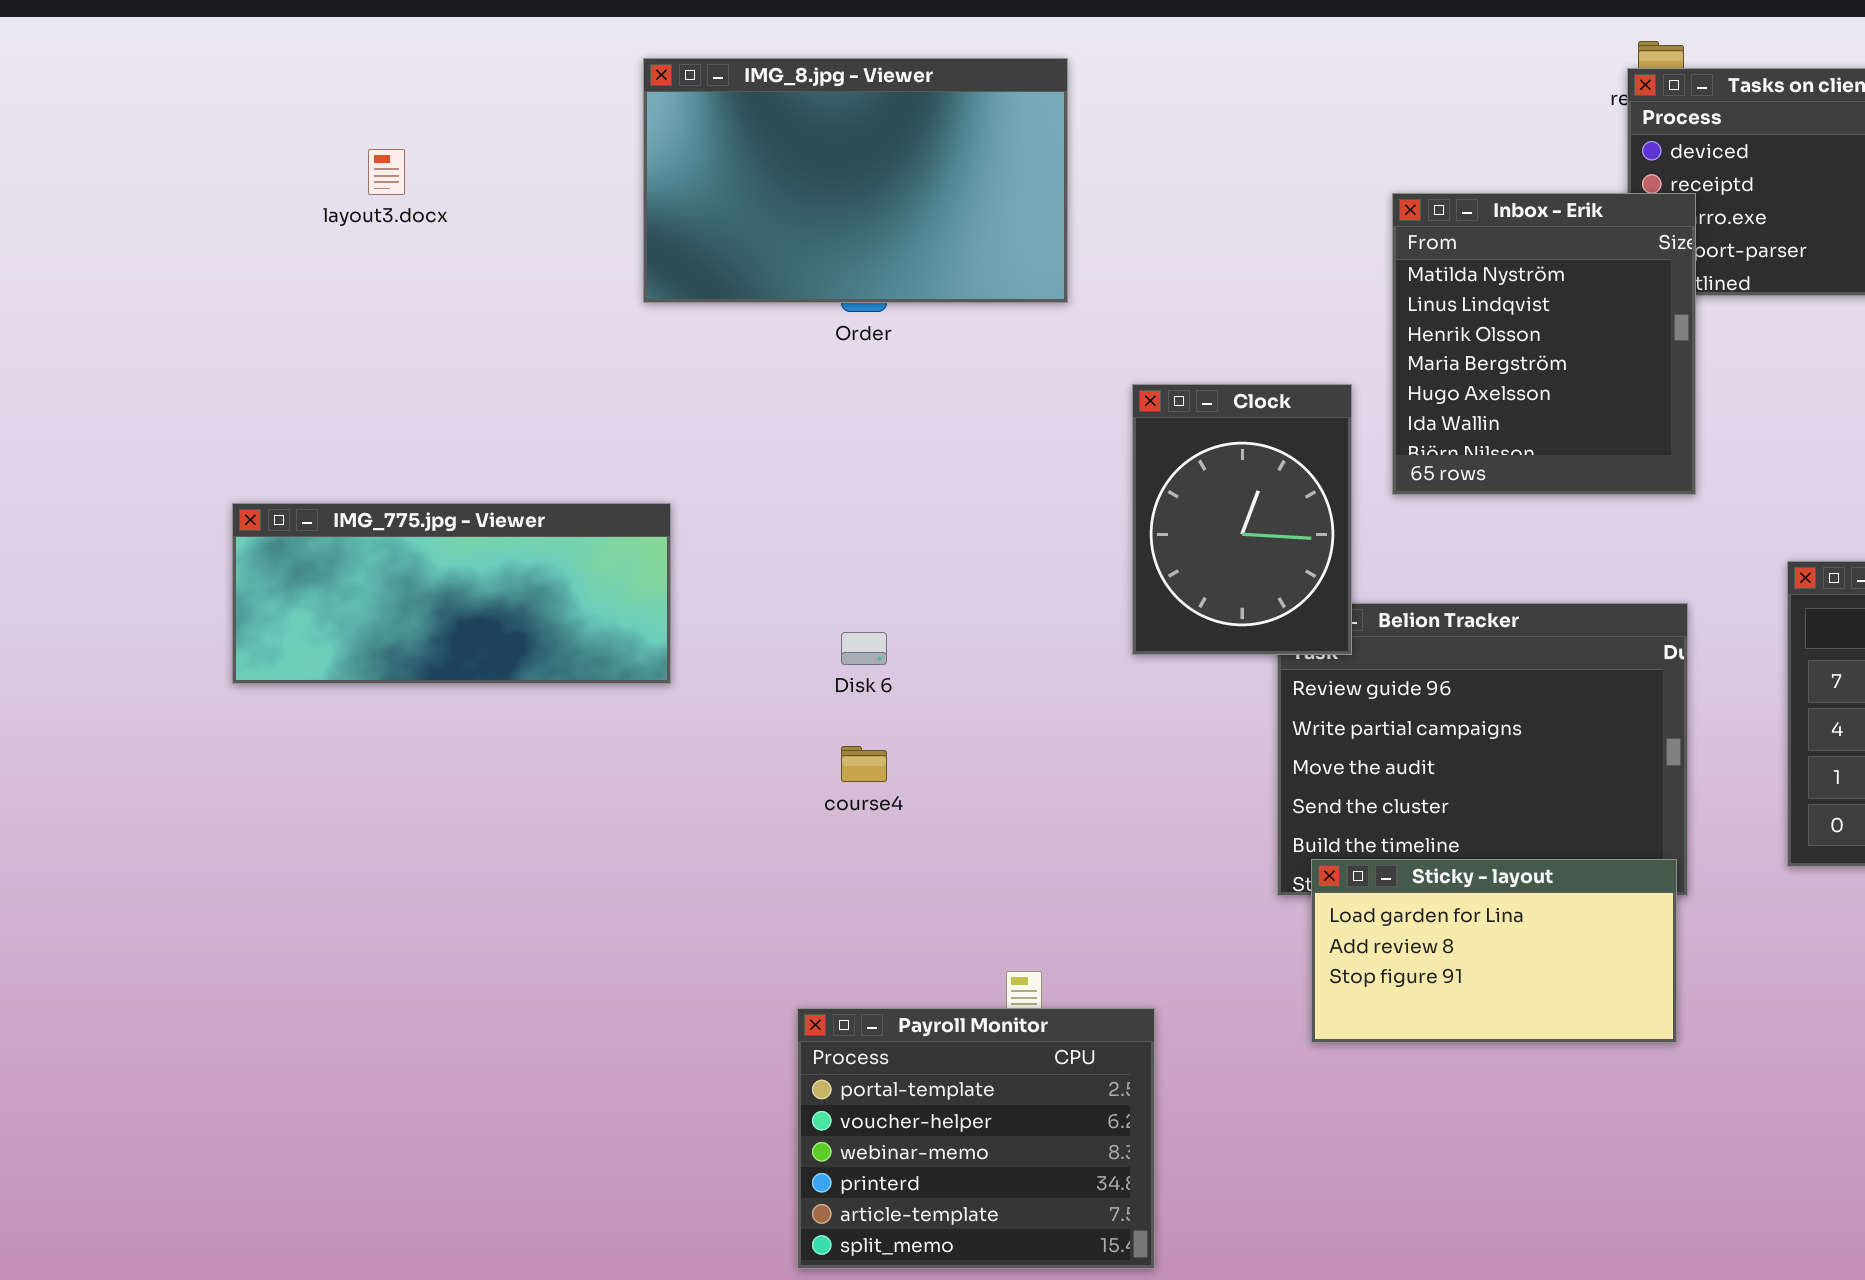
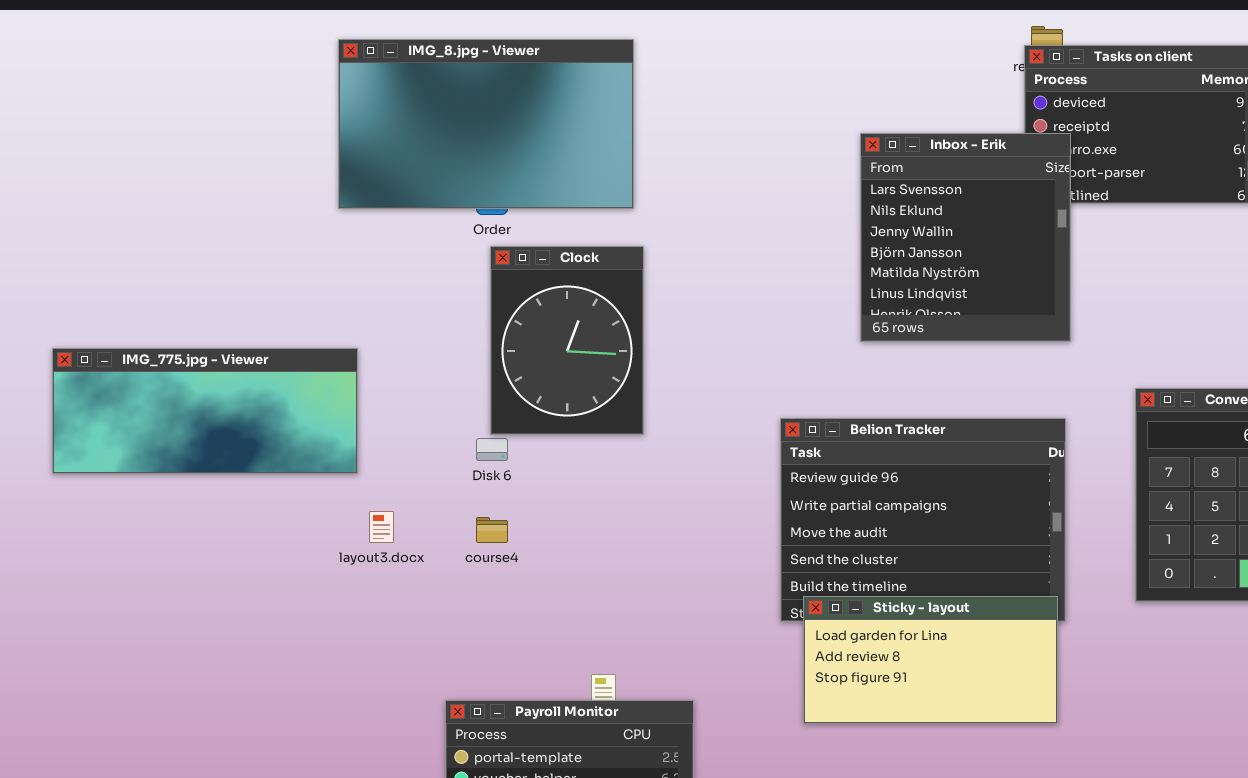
layout3.docx: [368,149,405,195] -> [369,511,394,543], moved
Inbox - Erik: [1392,193,1696,495] -> [860,133,1071,342], scrolled up 4 rows
Clock: [1132,384,1352,655] -> [490,246,644,435], moved

